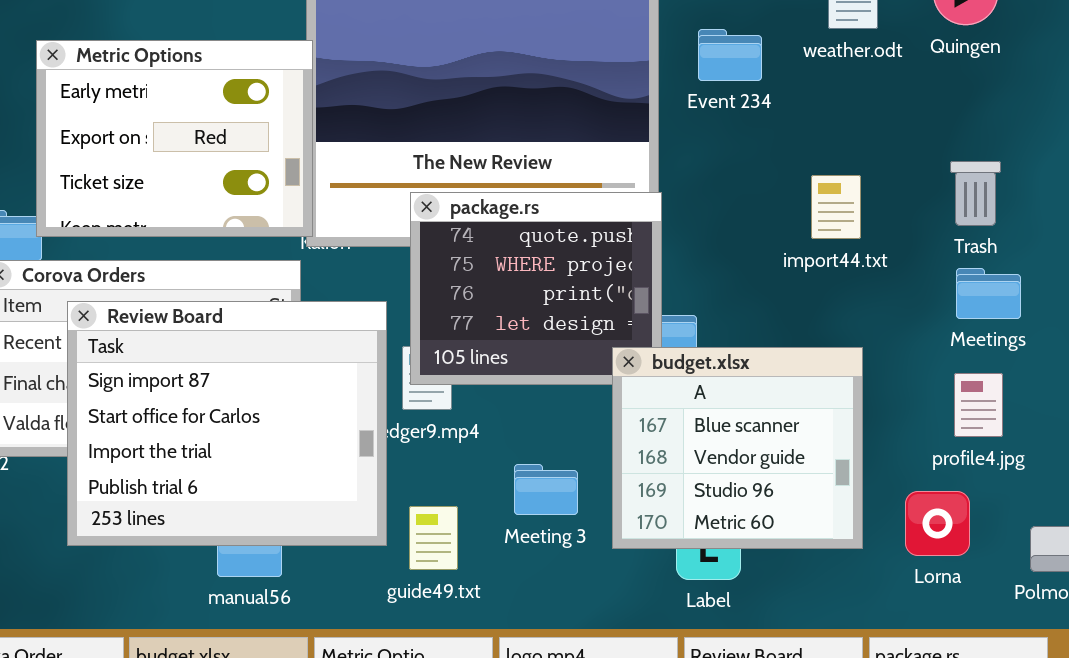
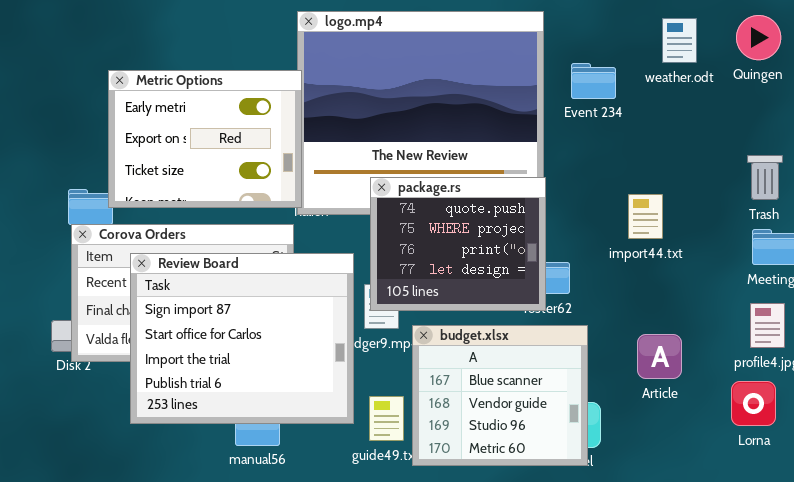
import44.txt: [811,175,861,239] -> [628,194,663,239], moved
budget.xlsx: [612,347,863,549] -> [412,325,588,466], moved
Lorna: [905,491,970,556] -> [731,381,776,426], moved

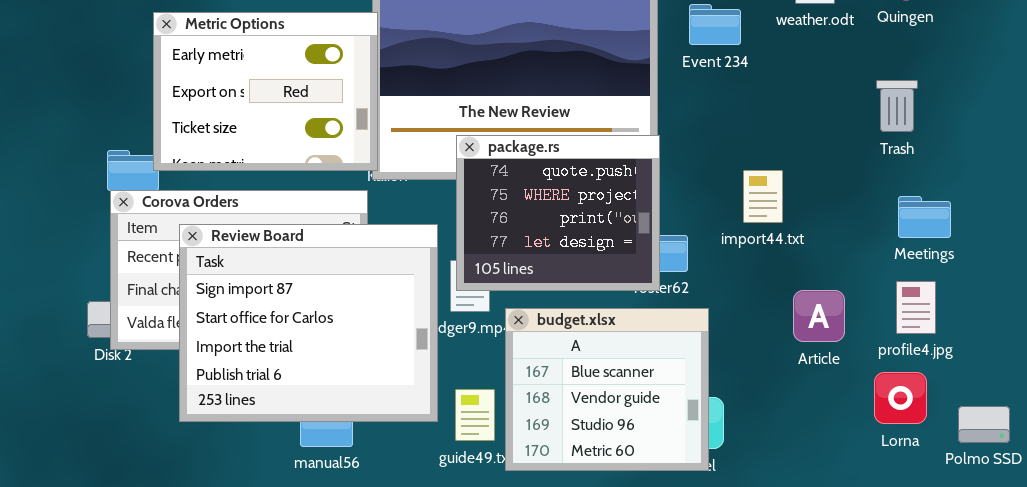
Trash: [747,155,783,200] -> [876,80,918,132], moved
import44.txt: [628,194,663,239] -> [743,170,783,223], moved
Article: [637,334,682,379] -> [793,290,845,342], moved

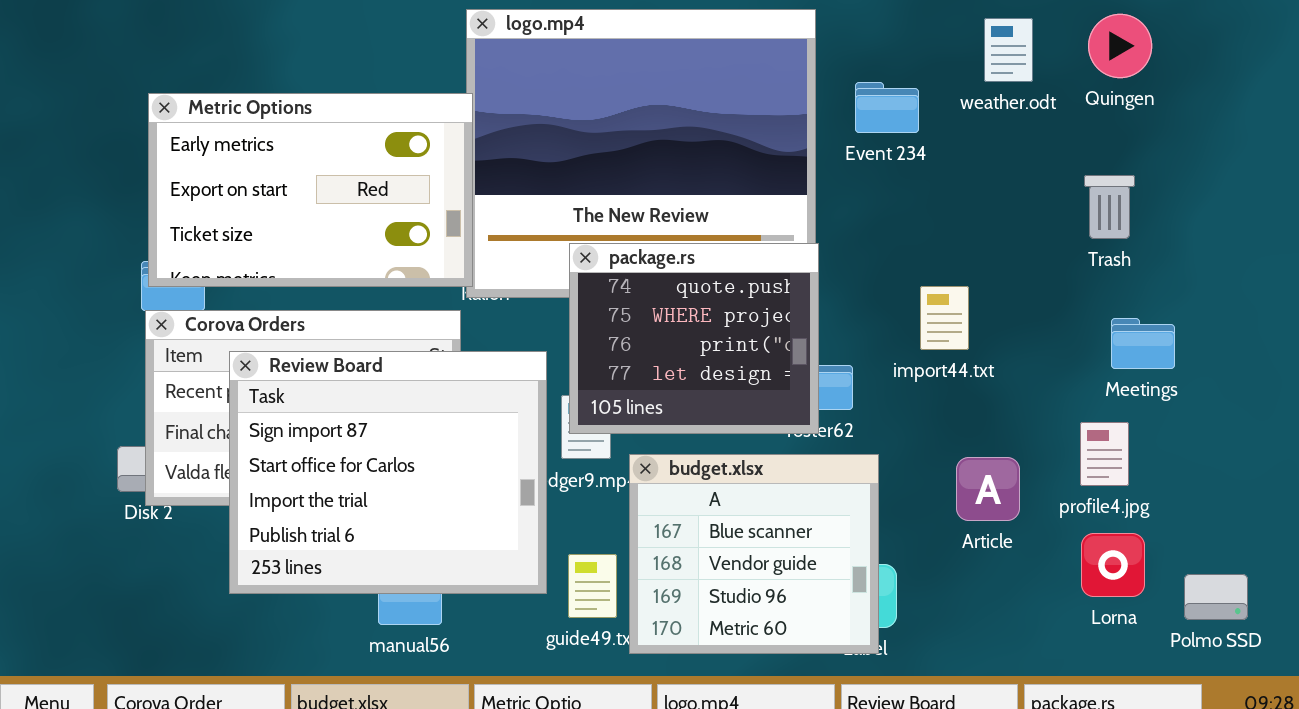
Metric Options: [153,12,378,171] -> [148,93,473,287], resized
profile4.jpg: [896,281,936,334] -> [1080,422,1129,486], moved
Article: [793,290,845,342] -> [956,457,1020,521], moved

